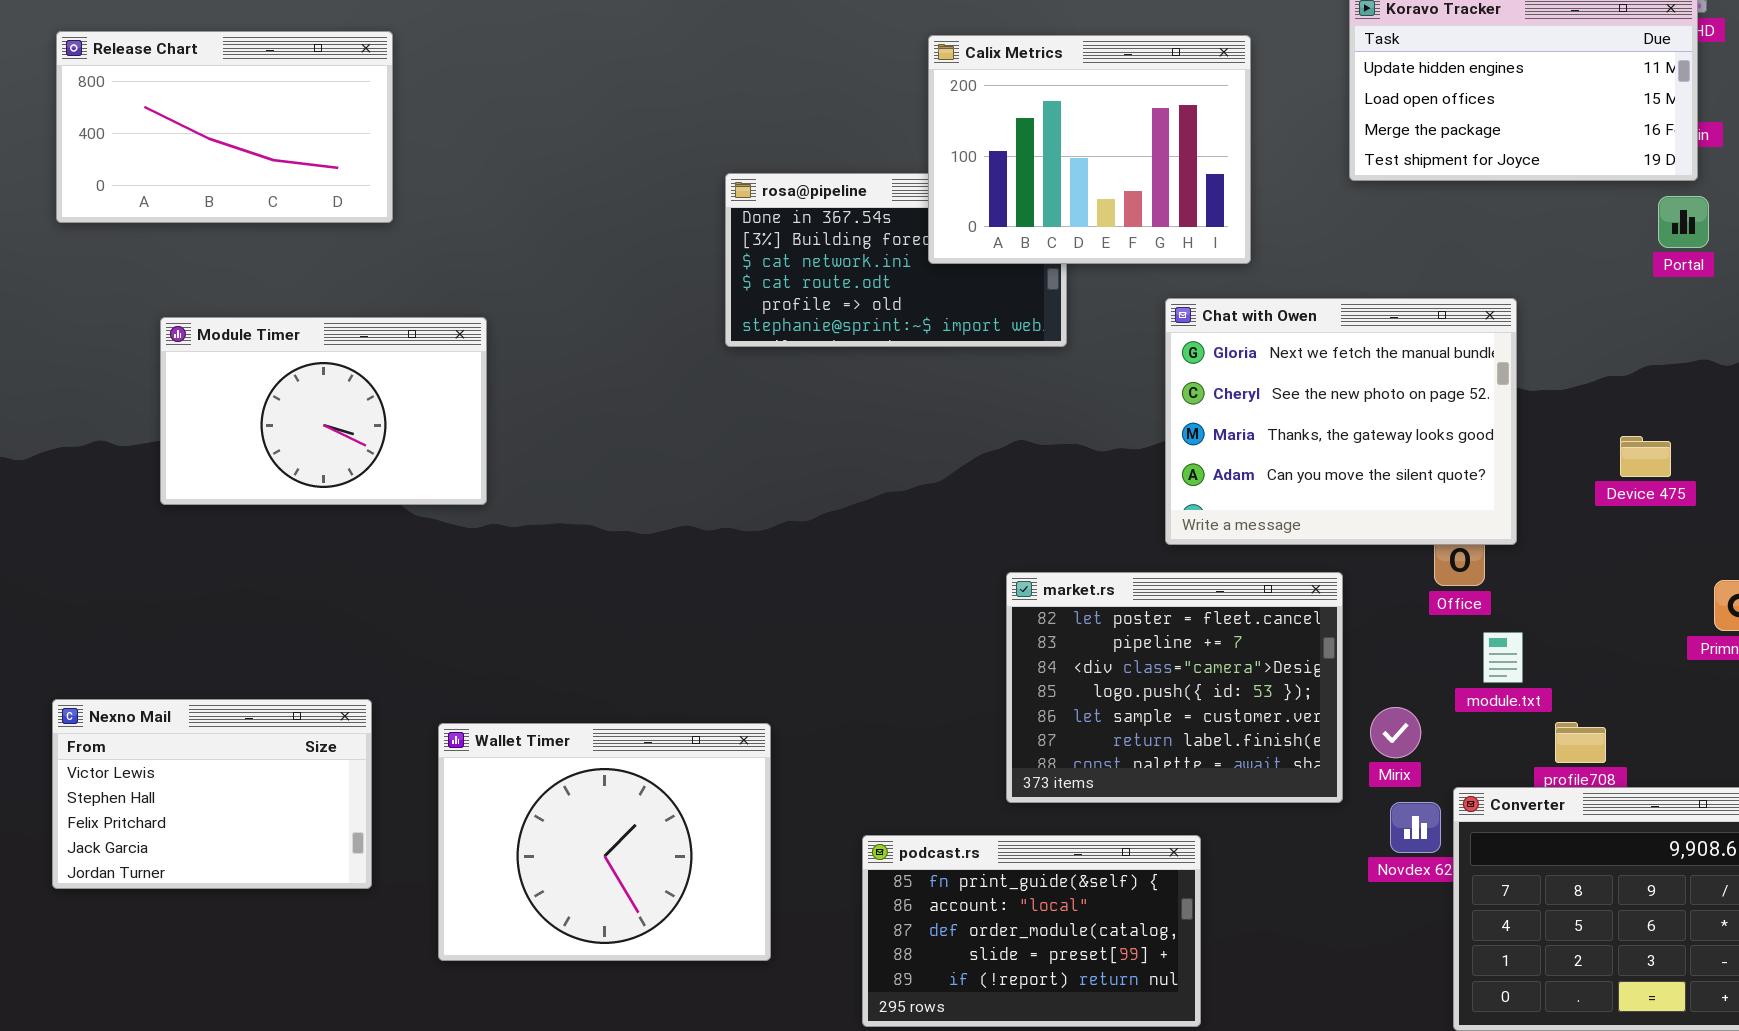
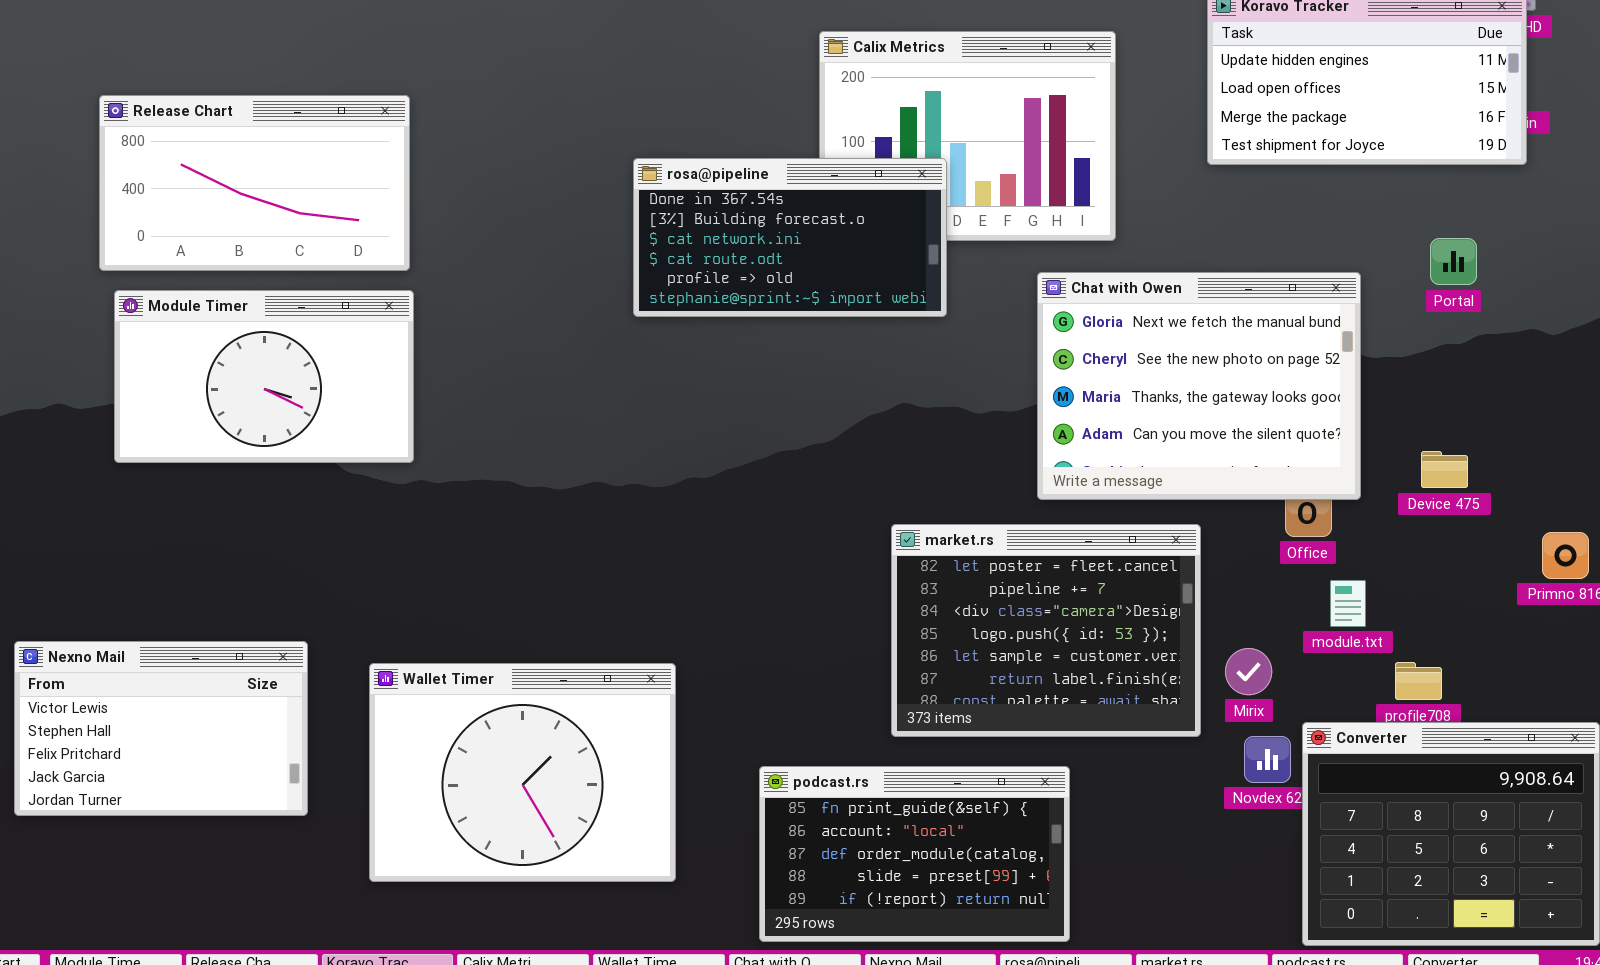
Release Chart: [56,31,393,223] -> [99,95,410,271], moved
rosa@pipeline: [725,173,1067,347] -> [633,158,947,317], raised
Portal: [1658,196,1709,248] -> [1430,238,1477,285], moved
Device 475: [1620,436,1671,477] -> [1421,451,1468,488], moved

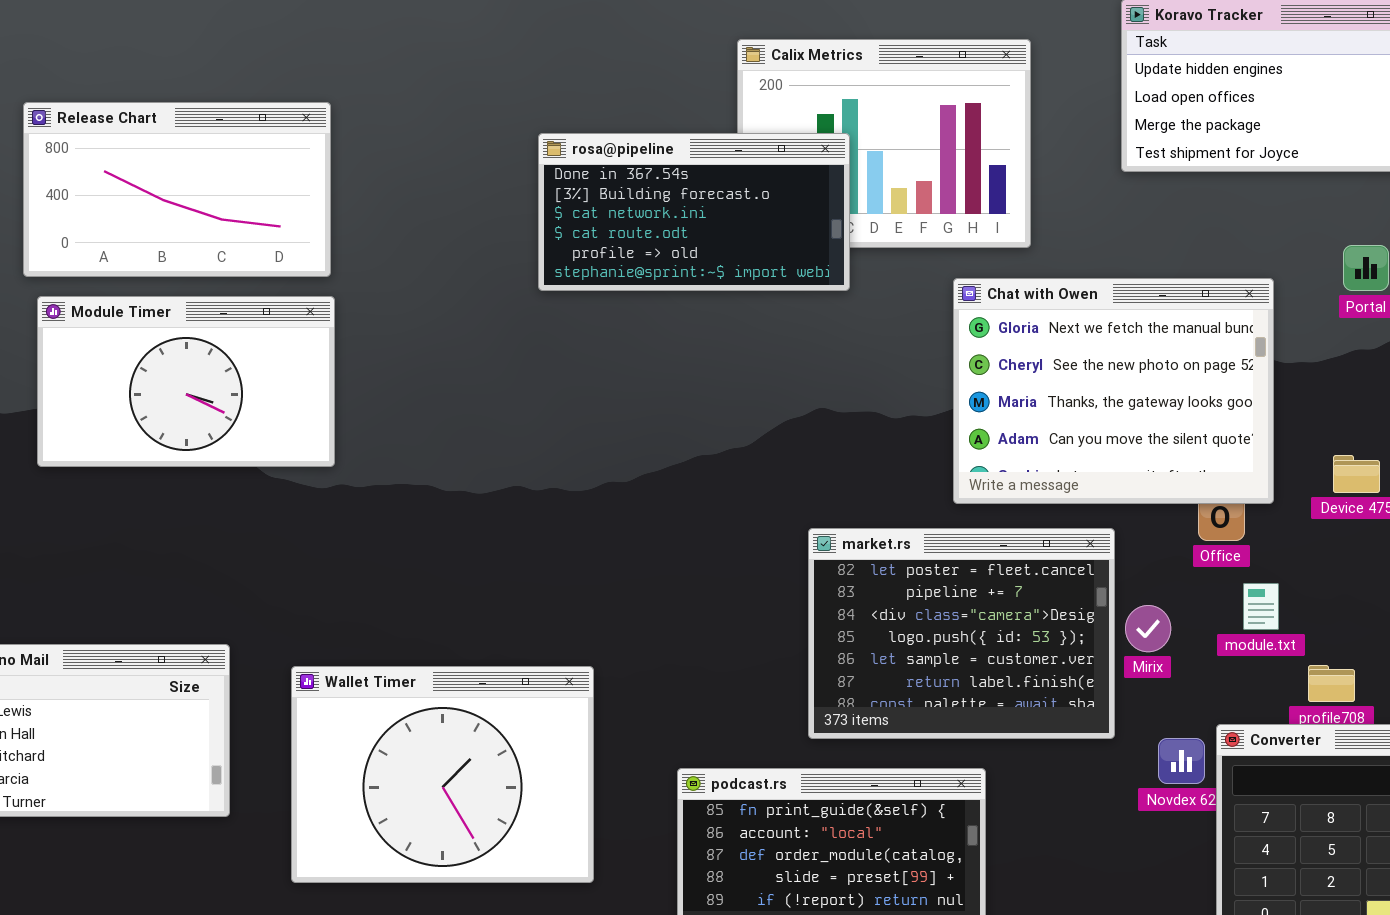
rosa@pipeline: [633,158,947,317] -> [538,133,850,291], moved
Mirix: [1225,648,1272,695] -> [1125,605,1171,652], moved

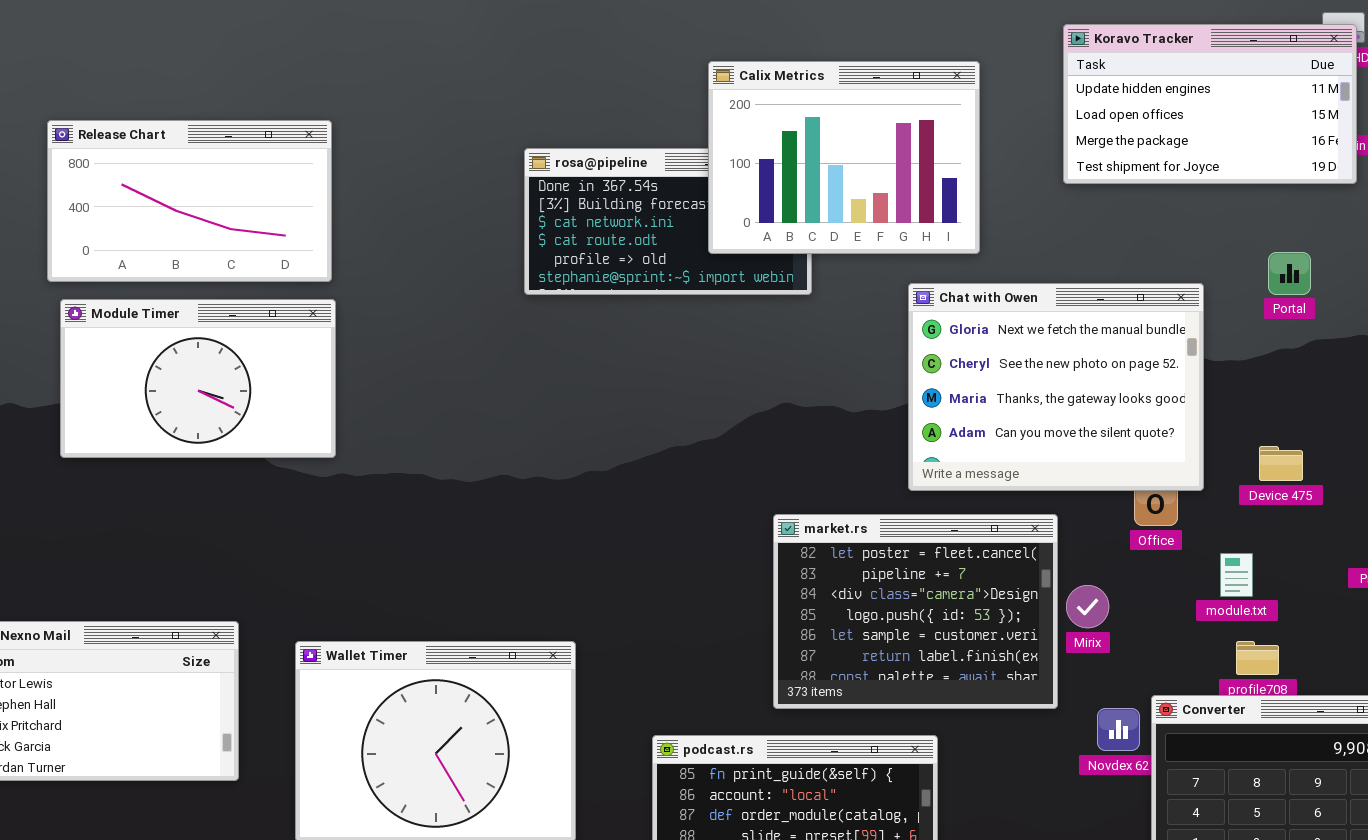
Calix Metrics: [737,39,1031,248] -> [708,61,980,254], raised
module.txt: [1243,583,1279,630] -> [1220,553,1253,597], moved

